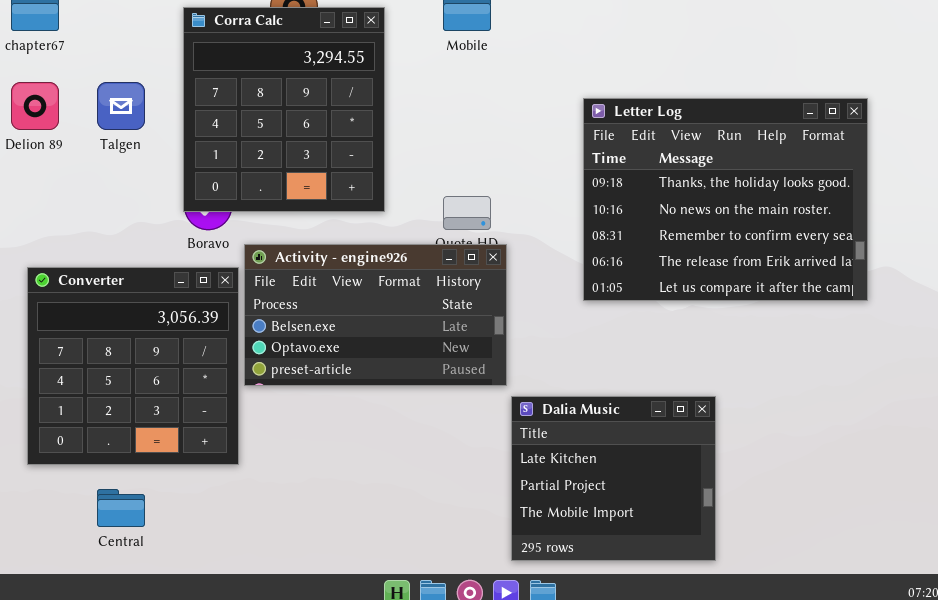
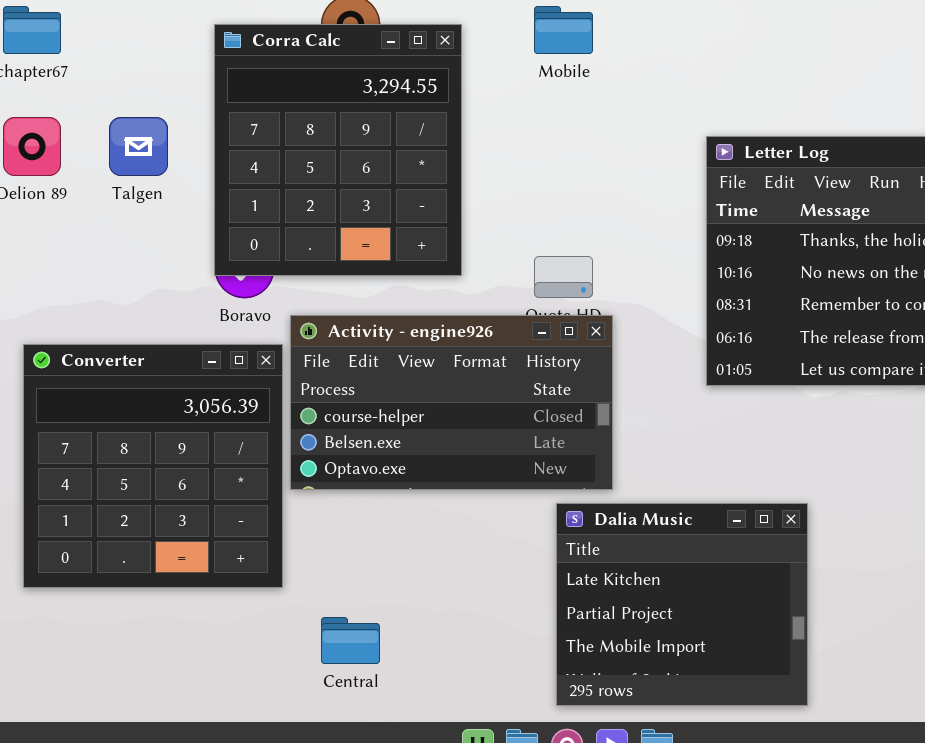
Activity - engine926: [244,244,507,386] -> [290,315,613,490], scrolled up 1 row
Dalia Music: [511,396,716,561] -> [556,503,808,706], moved
Central: [97,489,145,527] -> [321,617,380,664], moved

